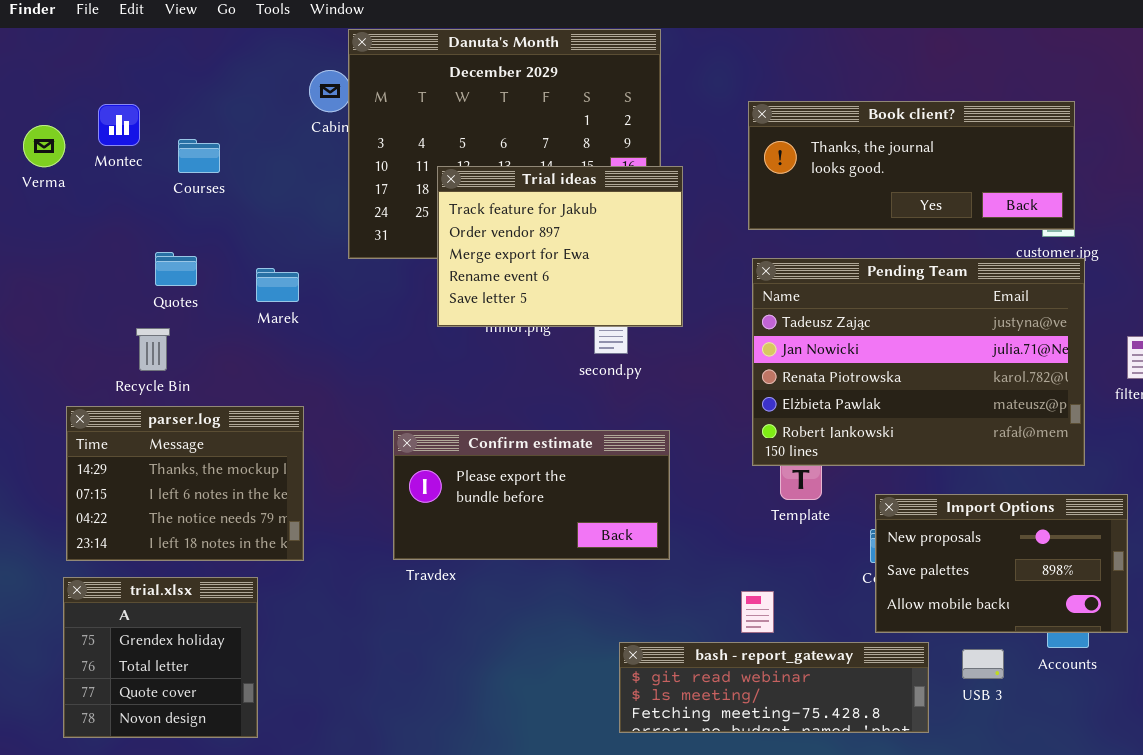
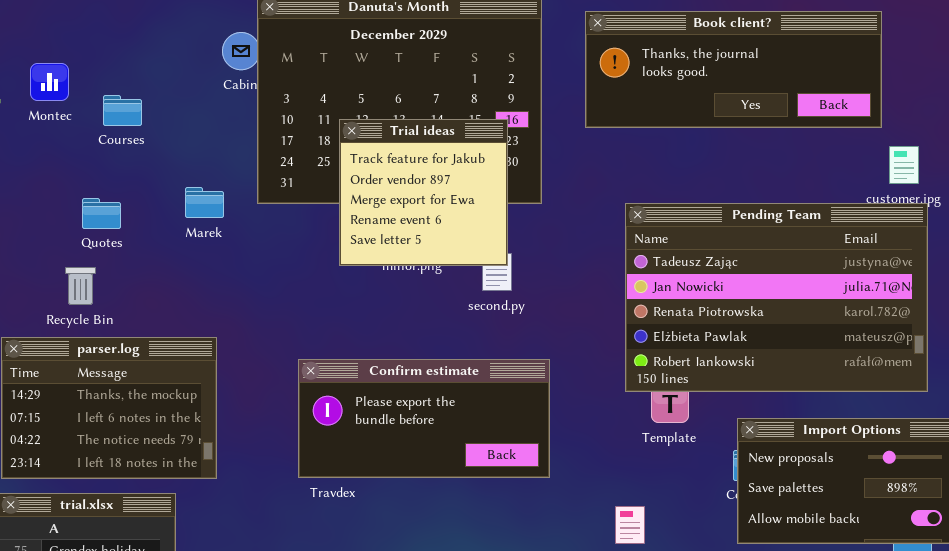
Book client?: [748,101,1075,230] -> [585,11,882,128], moved
Trial ideas: [437,166,683,327] -> [339,119,508,266], resized
Marek: [256,268,299,302] -> [185,187,224,218], moved

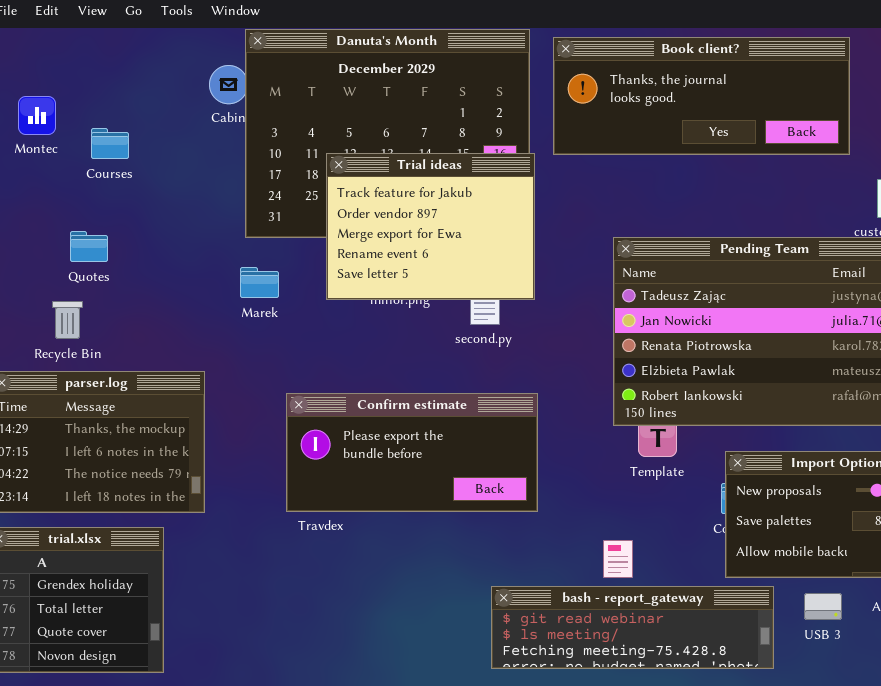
Book client?: [585,11,882,128] -> [553,37,850,155], moved
Trial ideas: [339,119,508,266] -> [326,153,535,300], resized
Marek: [185,187,224,218] -> [240,267,279,298], moved

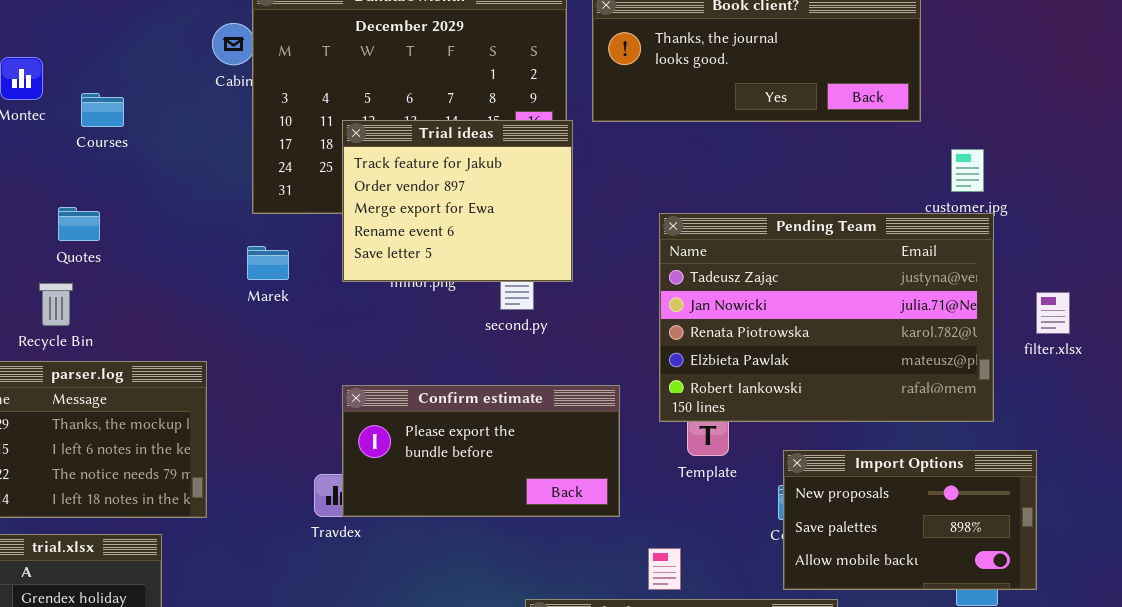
Confirm estimate: [286,393,538,512] -> [342,385,620,517], moved

